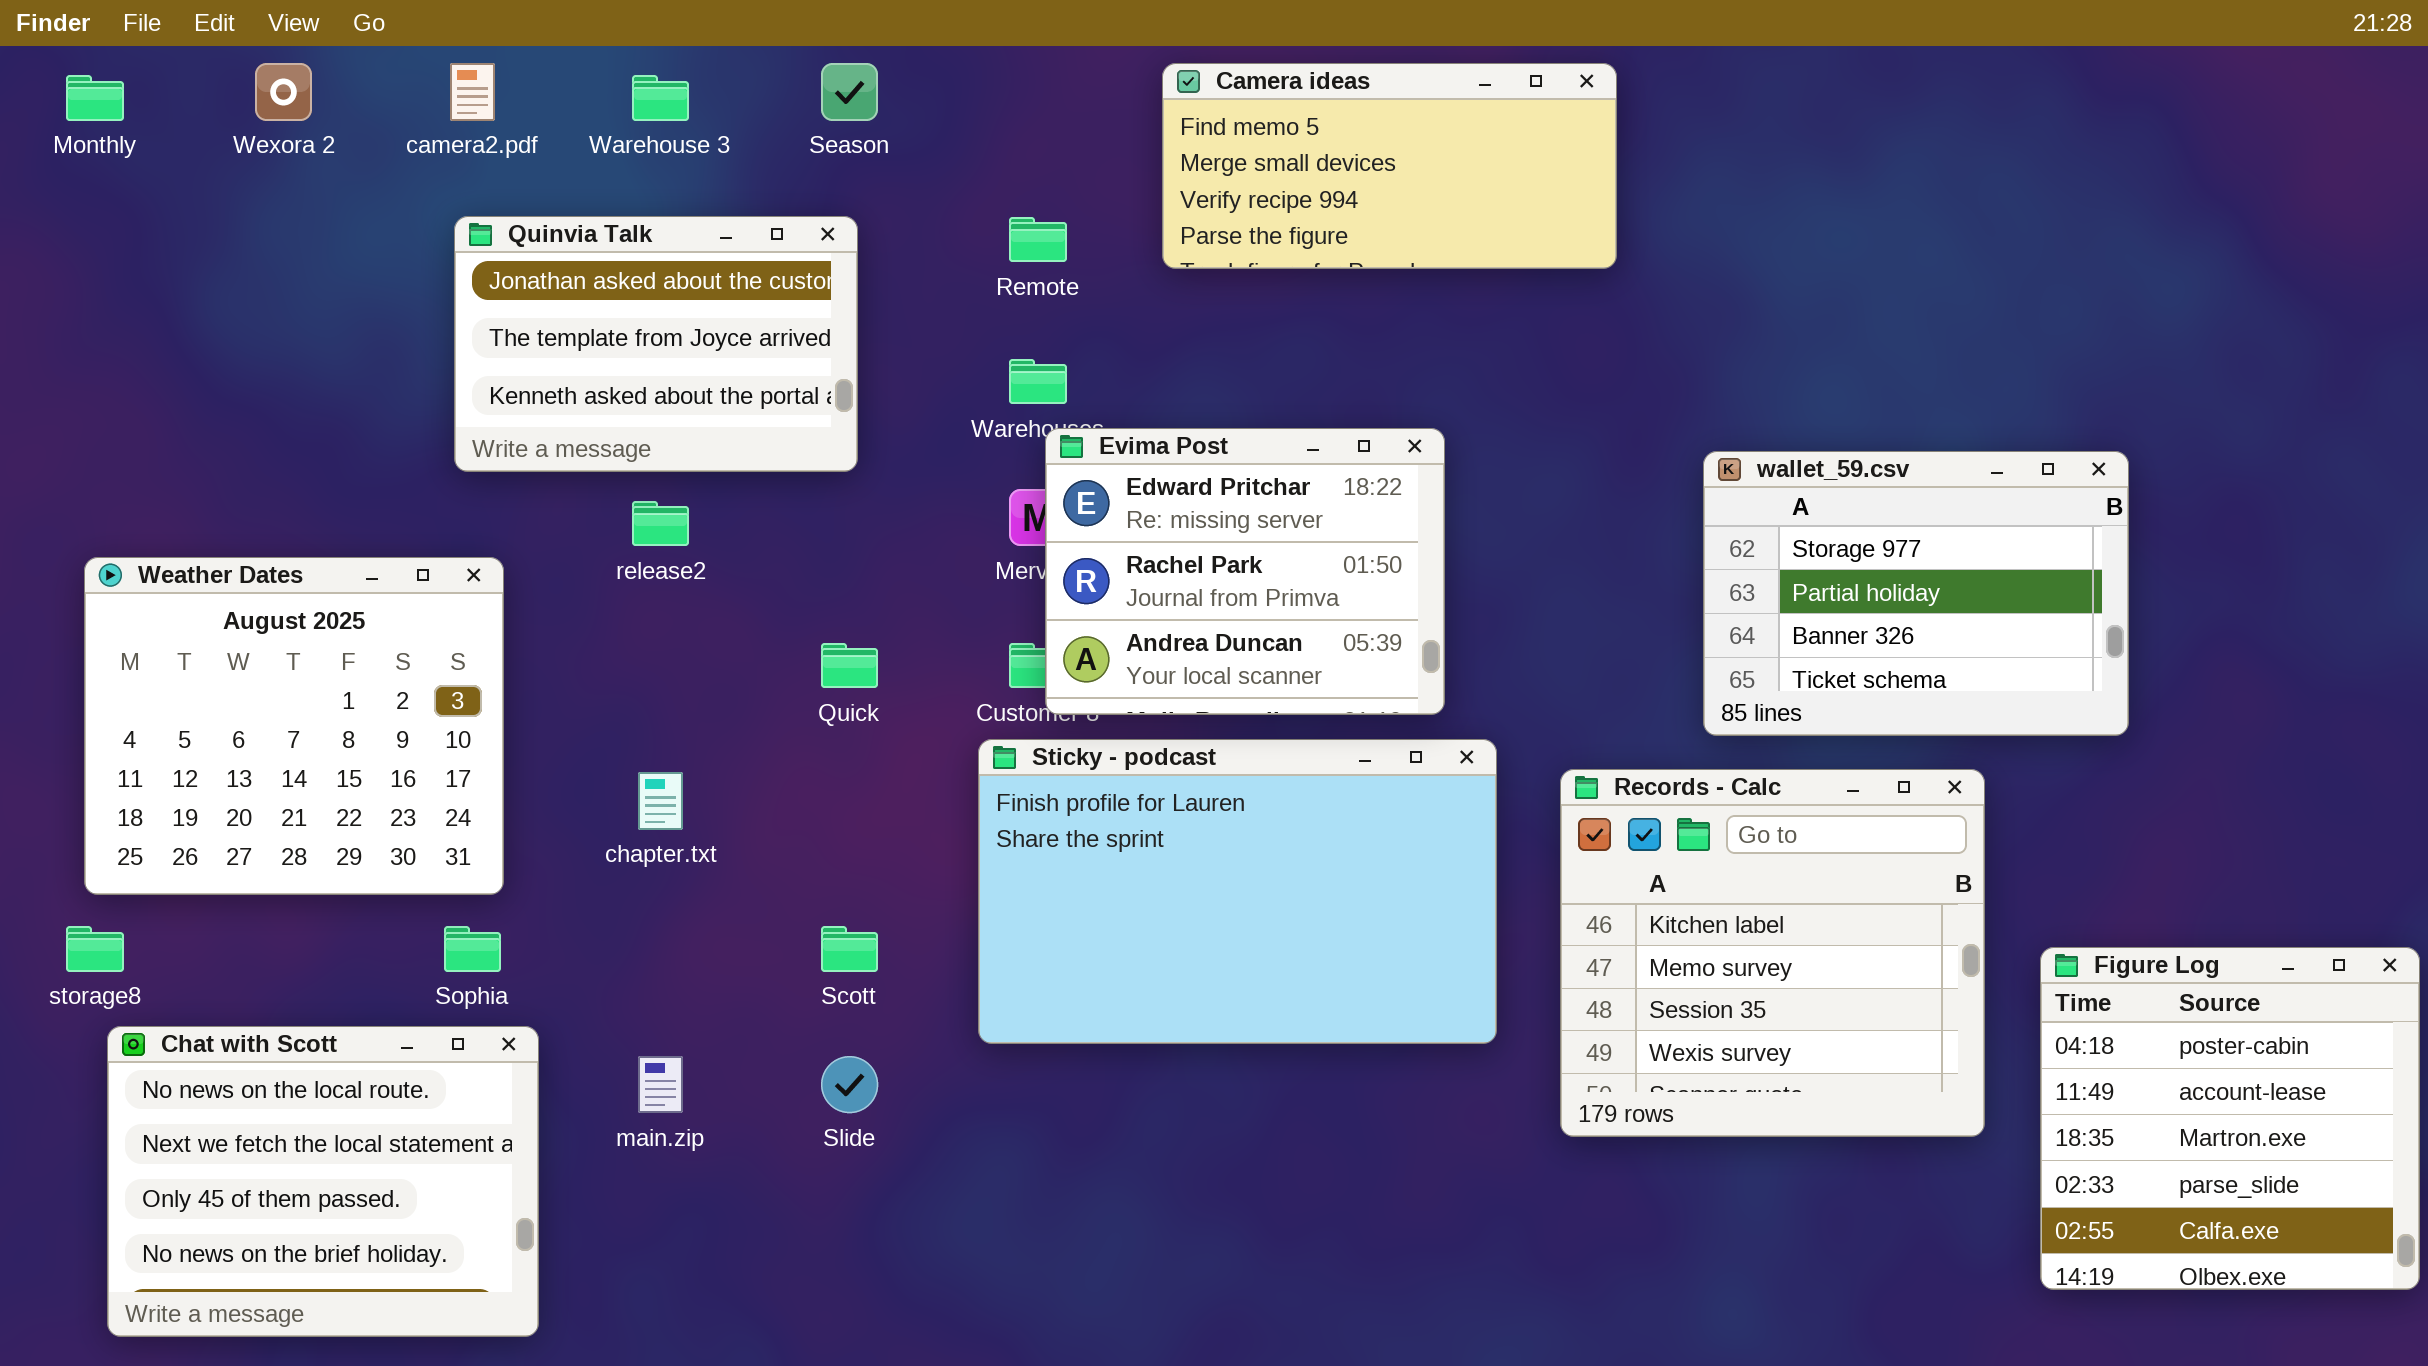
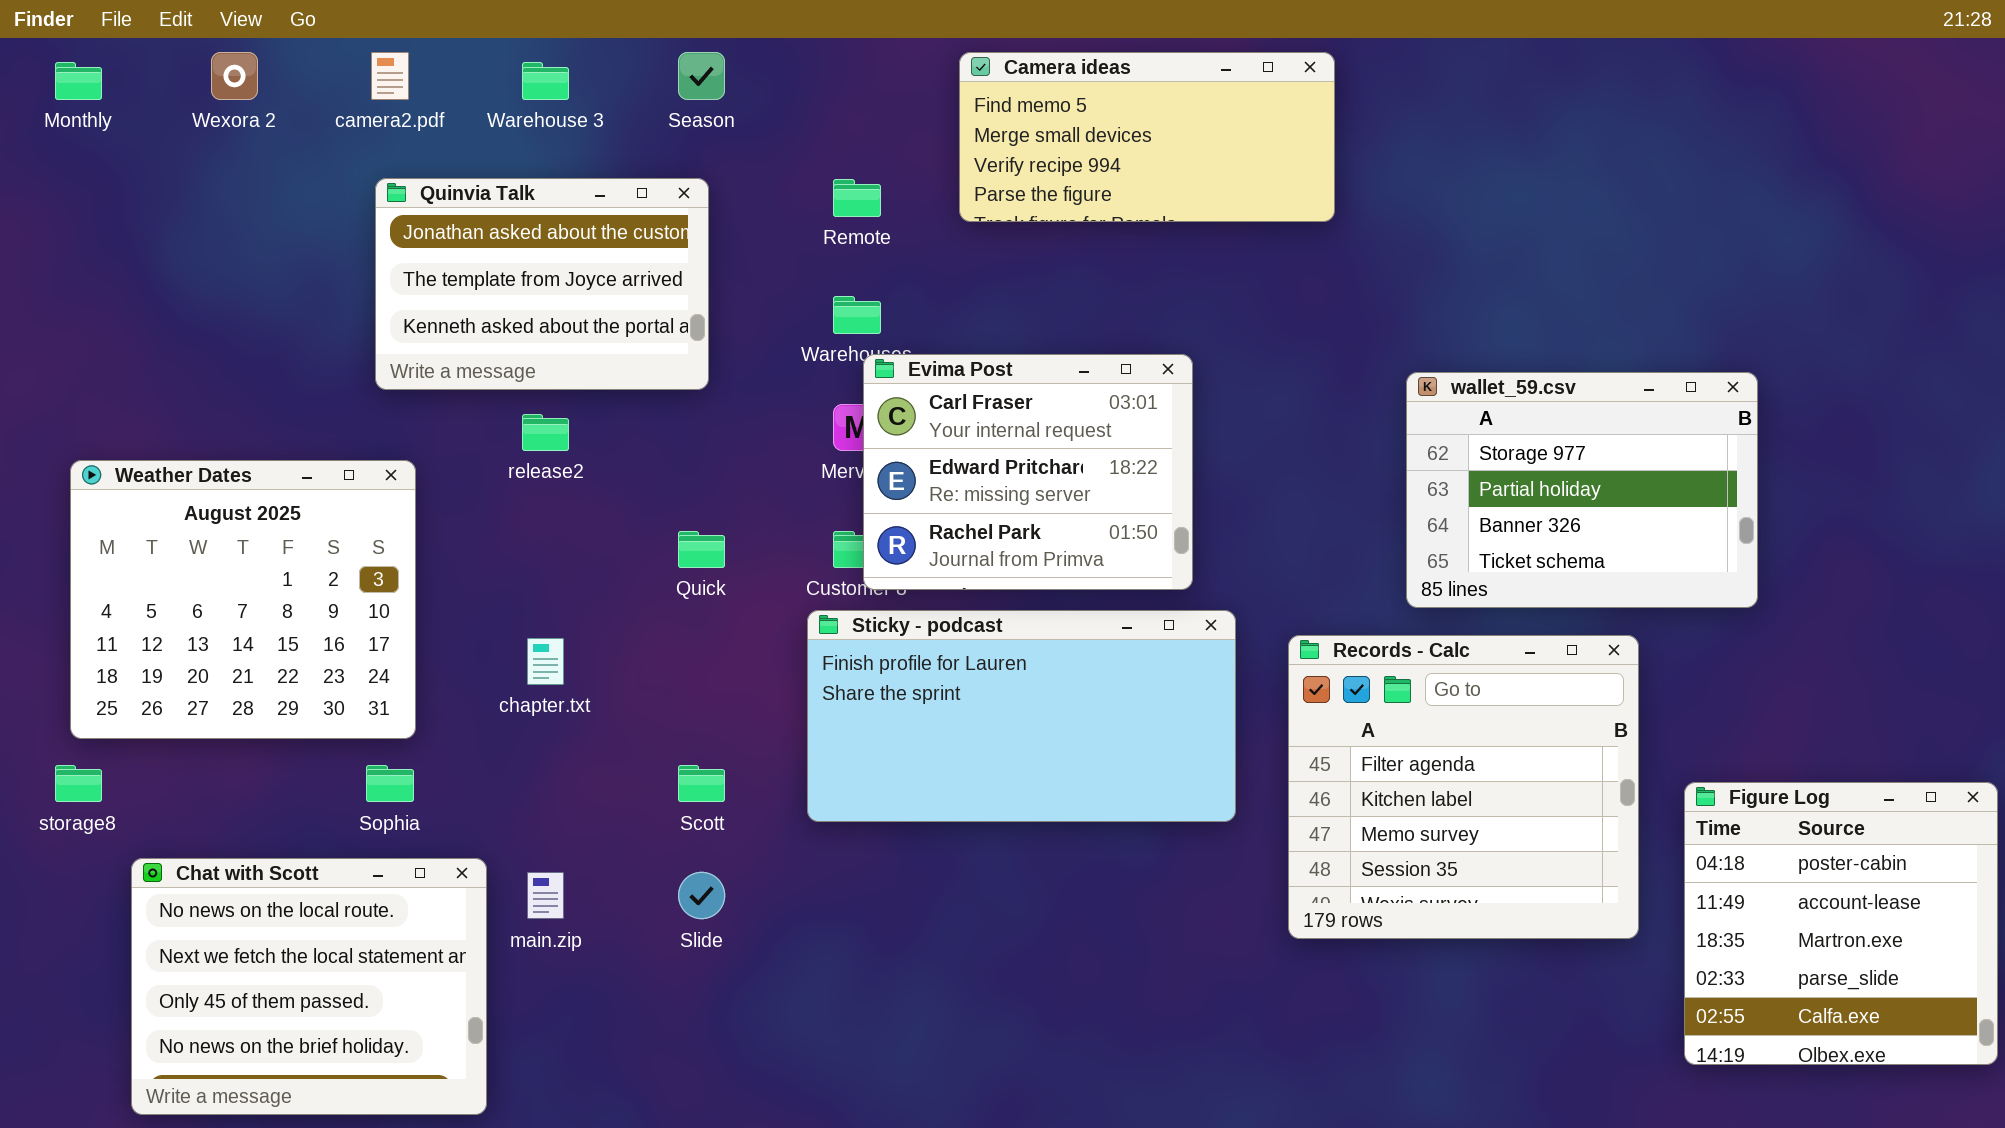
Evima Post: [1045,428,1445,715] -> [863,354,1193,590], scrolled up 1 row
Sticky - podcast: [978,739,1497,1044] -> [807,610,1236,822], resized
Records - Calc: [1560,769,1985,1137] -> [1288,635,1639,939], scrolled up 1 row
Chat with Scott: [107,1026,539,1337] -> [131,858,487,1115], moved

